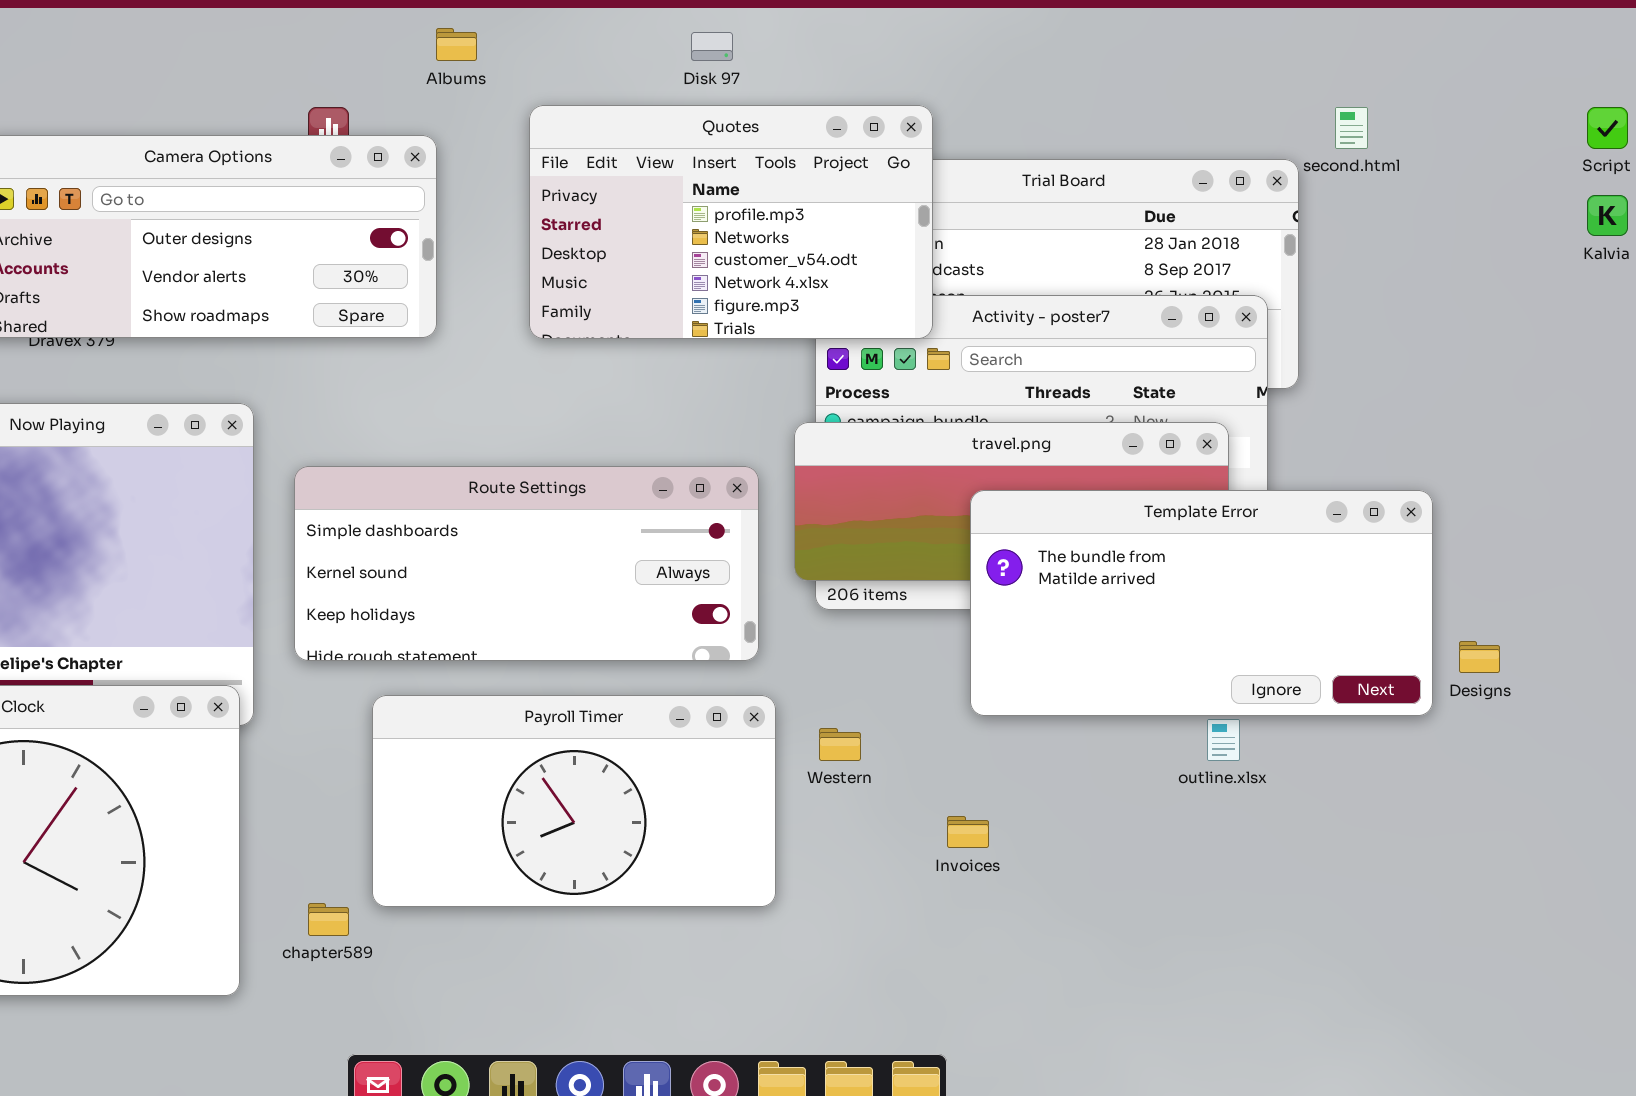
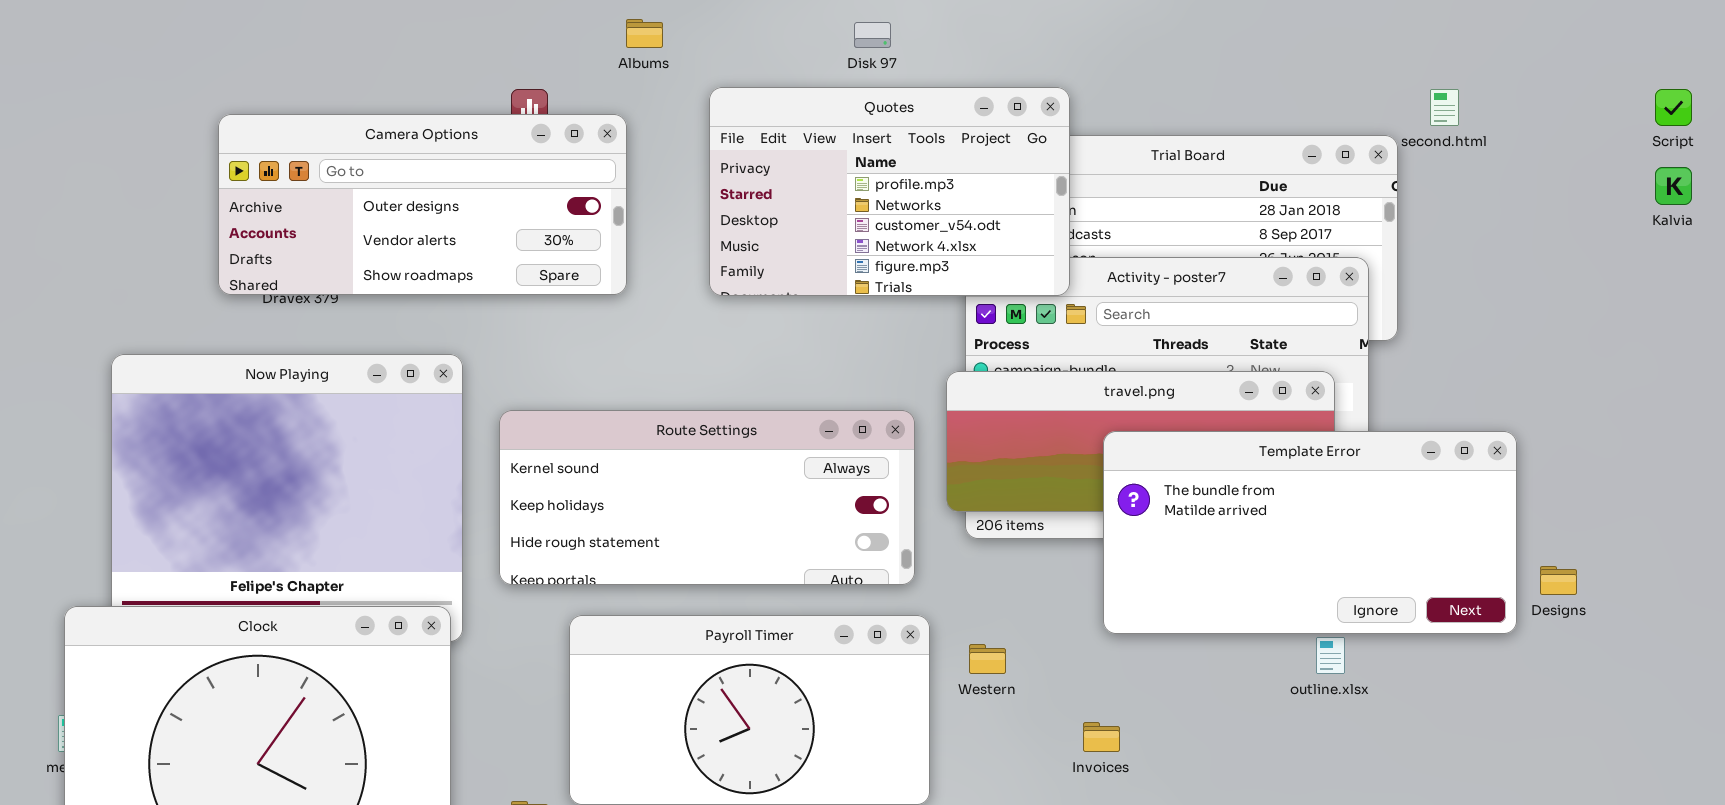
Route Settings: [294,466,759,661] -> [499,410,915,585], scrolled down 1 row

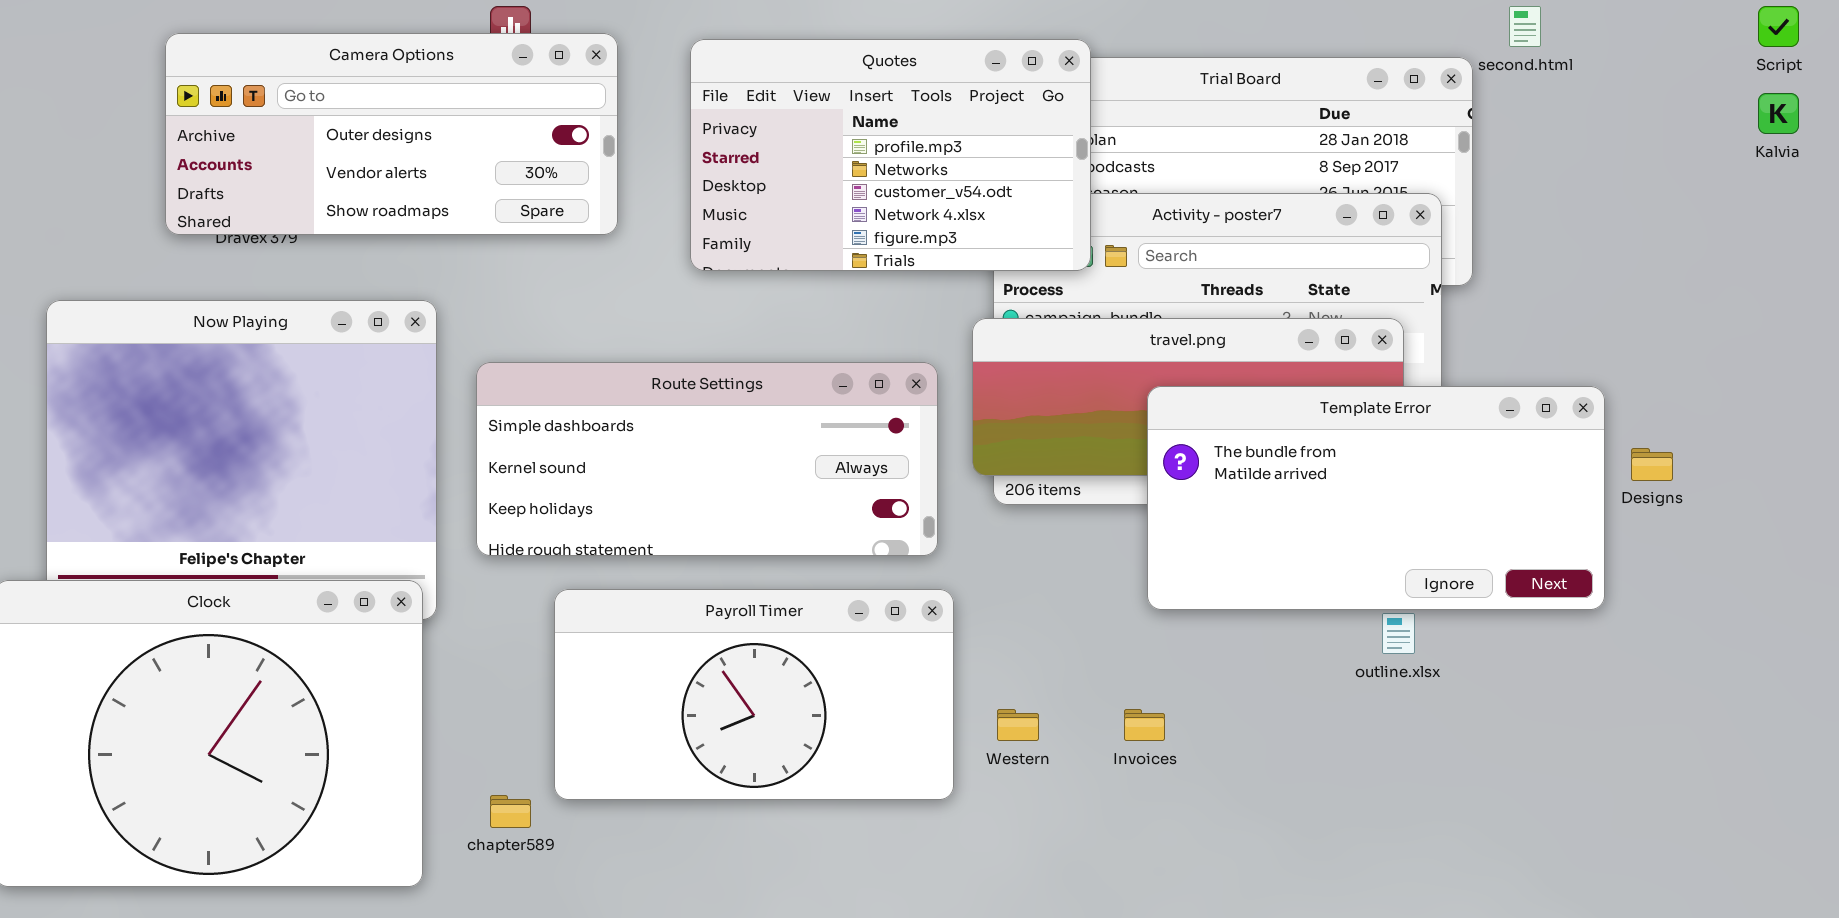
Quotes: [709,87,1070,296] -> [690,39,1091,271], moved
Route Settings: [499,410,915,585] -> [476,362,938,556], scrolled up 1 row
Designs: [1540,566,1577,595] -> [1631,448,1673,481], moved
Western: [969,644,1006,674] -> [997,709,1039,741], moved

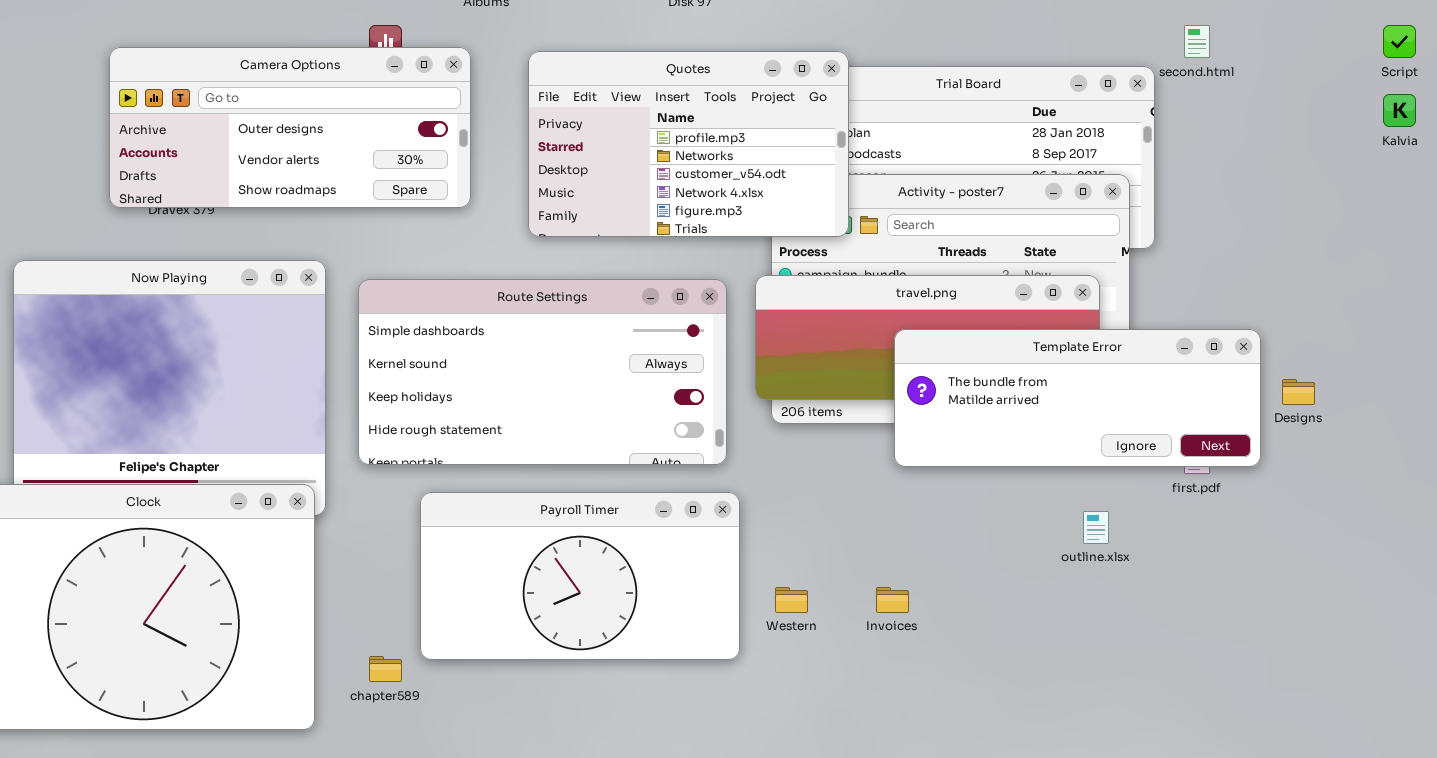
Route Settings: [476,362,938,556] -> [358,279,727,465], resized
Template Error: [1147,386,1605,610] -> [894,329,1261,467], resized

